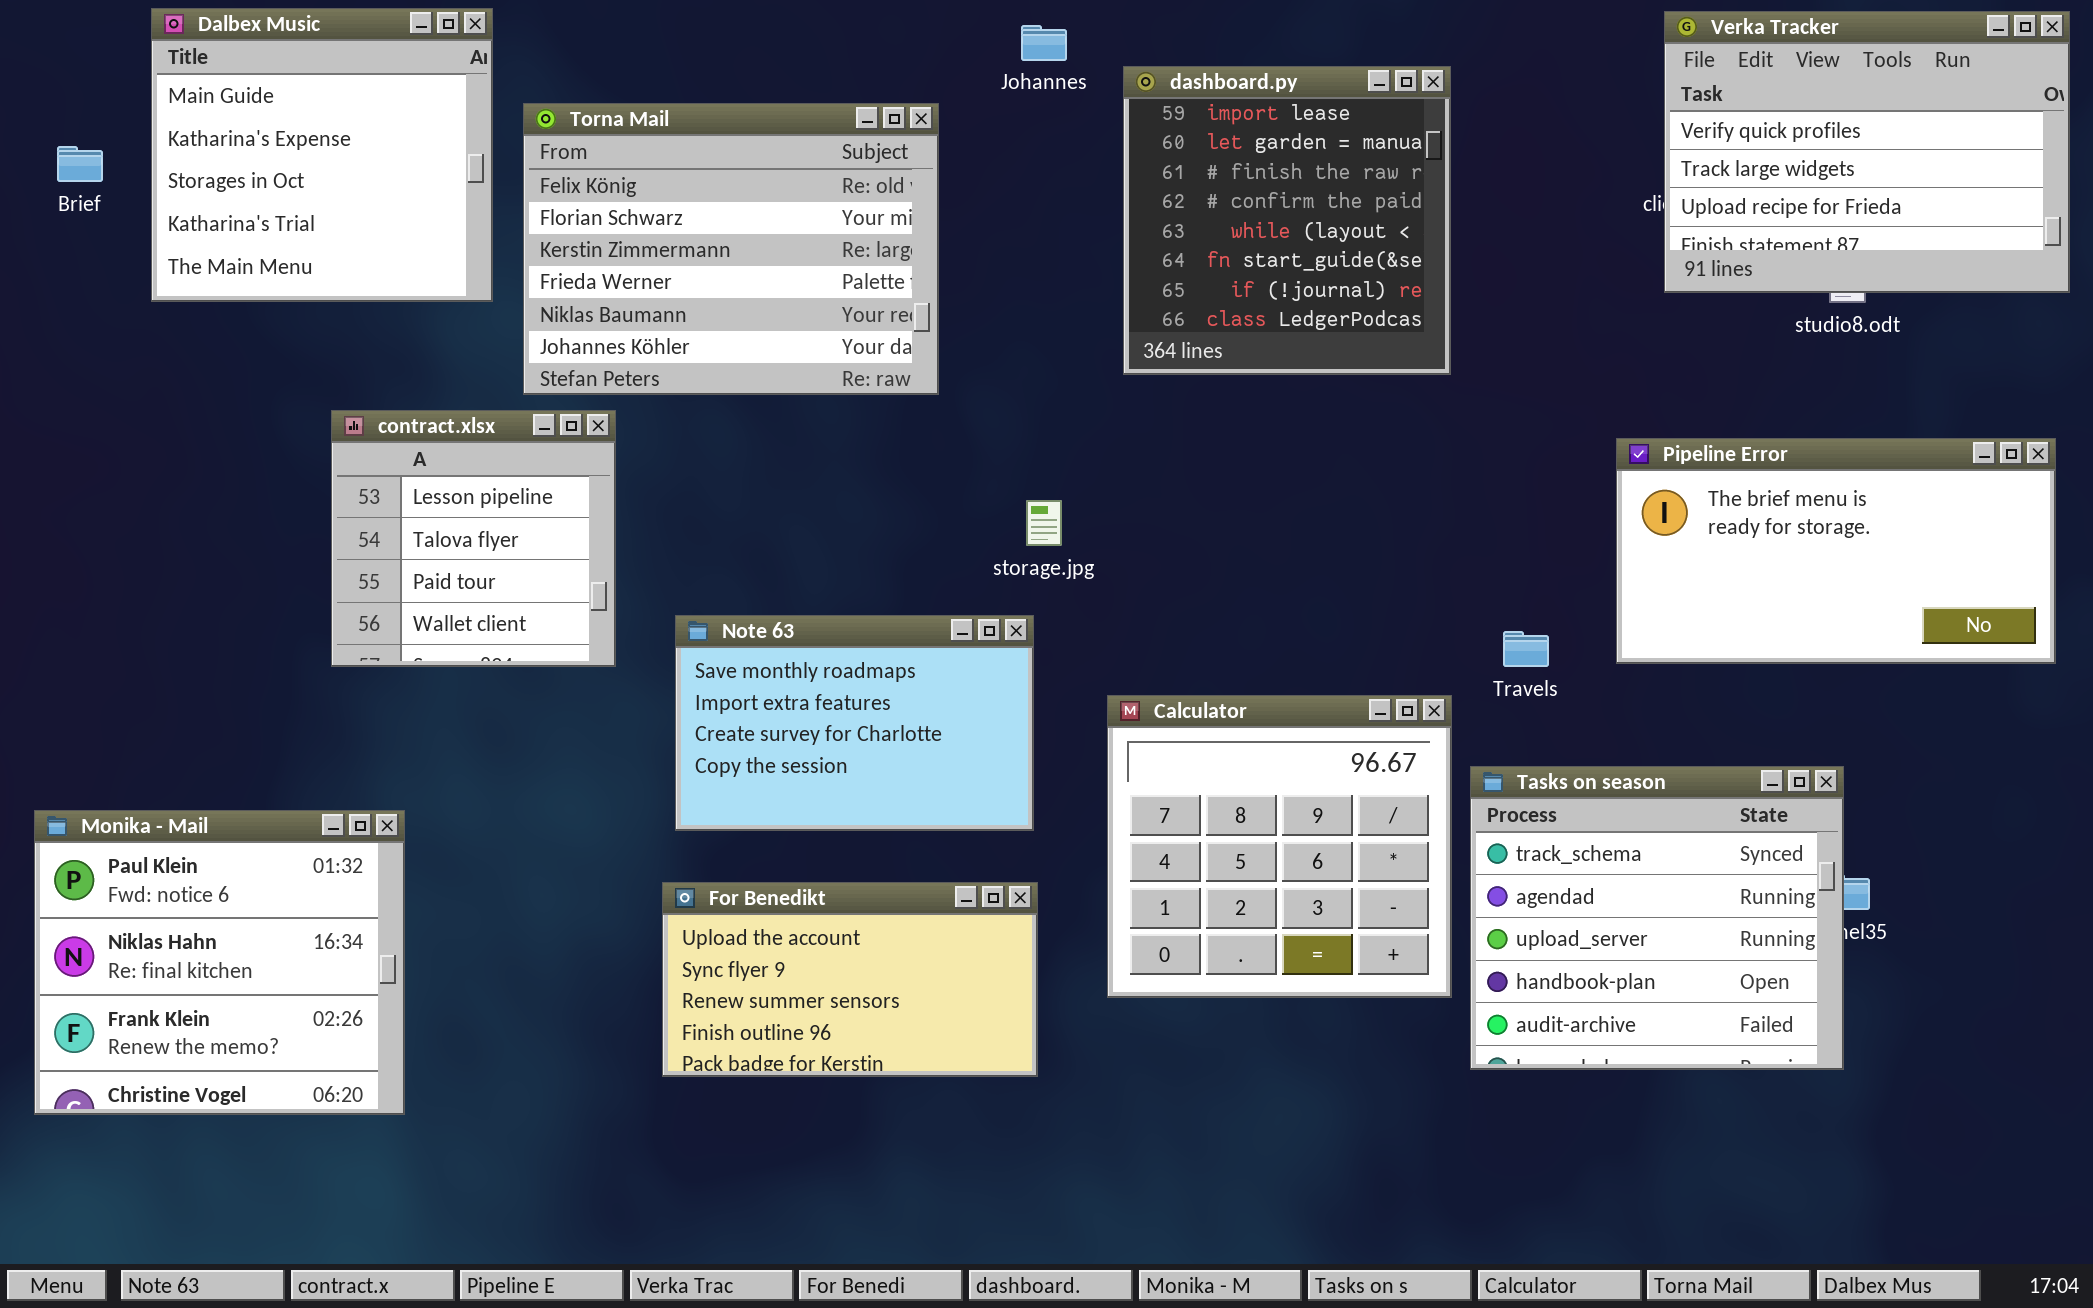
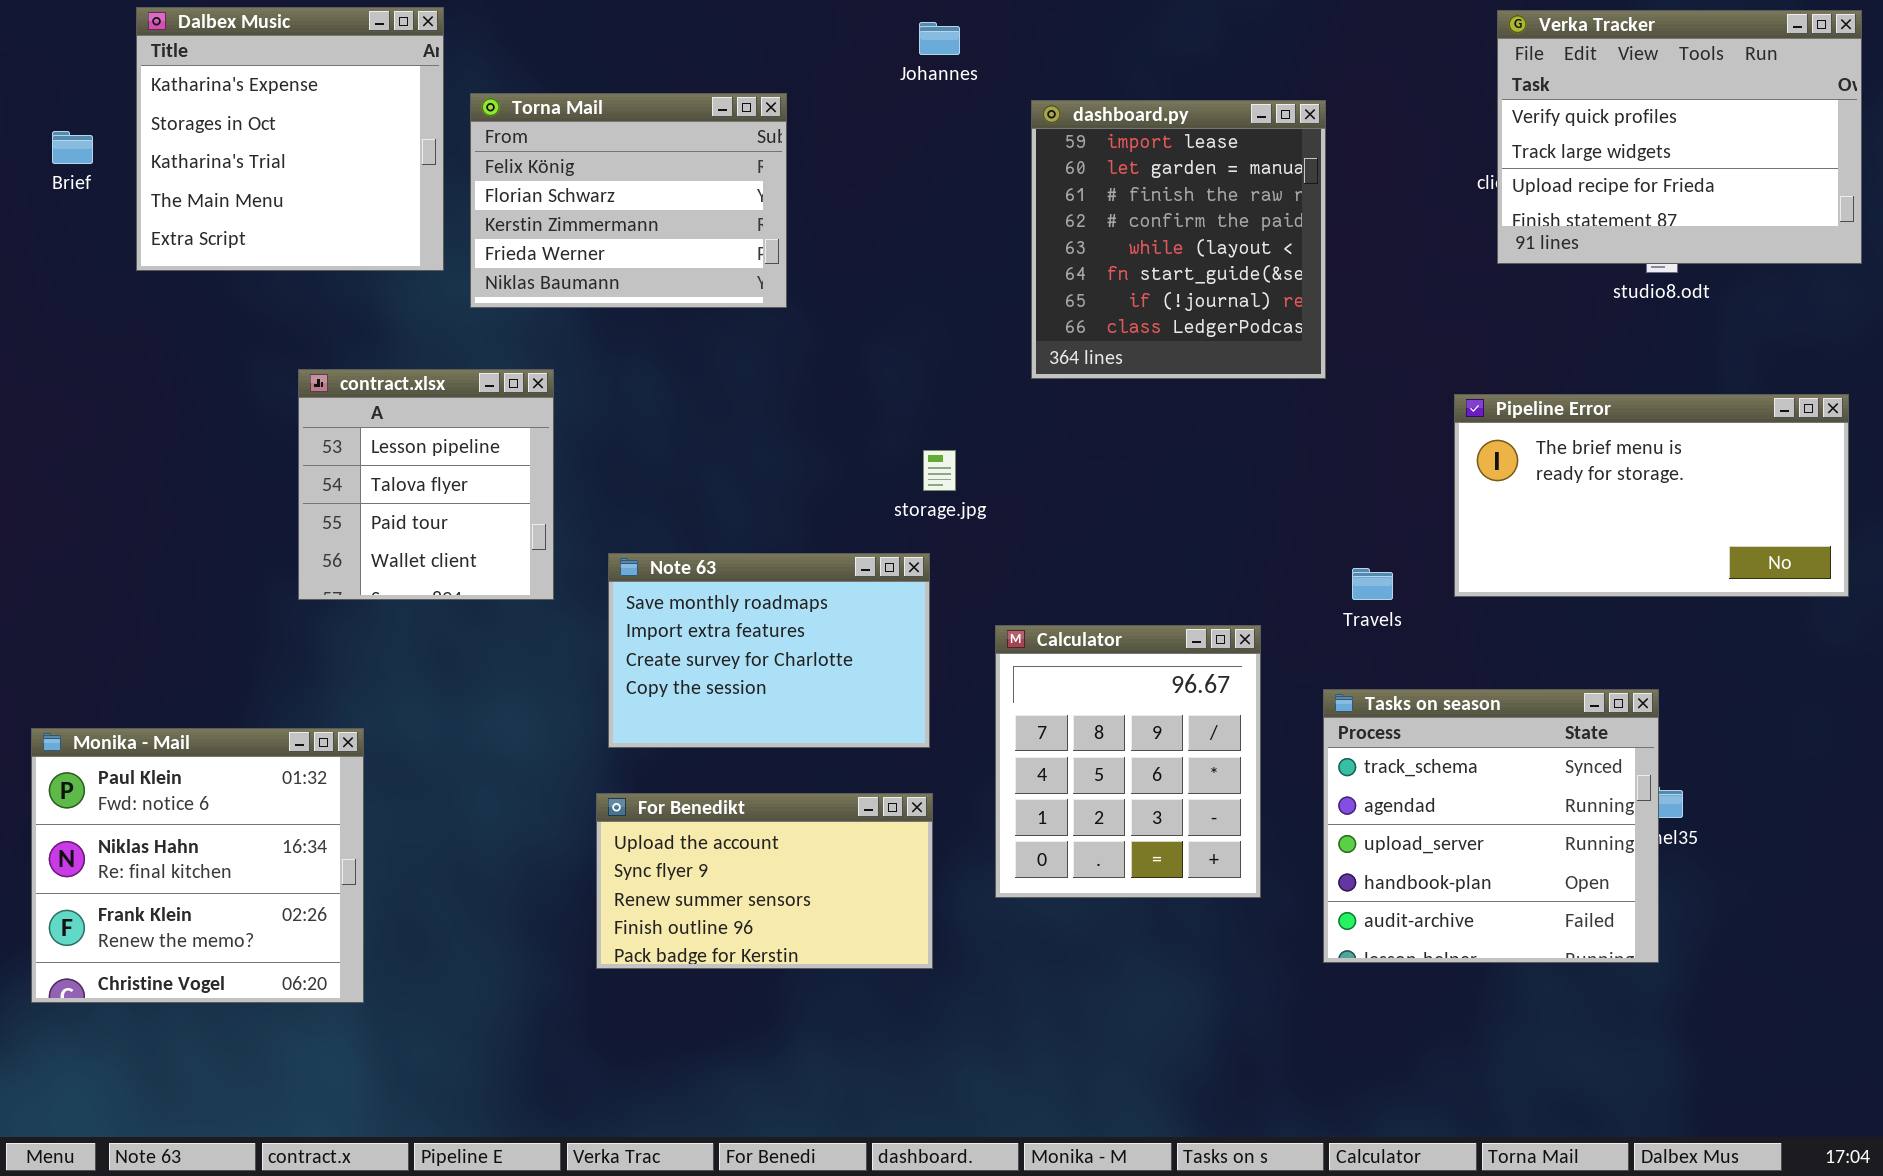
Dalbex Music: [151,8,493,302] -> [136,7,444,271], scrolled down 1 row
dashboard.py: [1123,66,1451,375] -> [1031,100,1326,379], moved
Torna Mail: [523,103,939,395] -> [470,93,787,308], resized
Calculator: [1107,695,1452,998] -> [995,625,1261,898], resized

